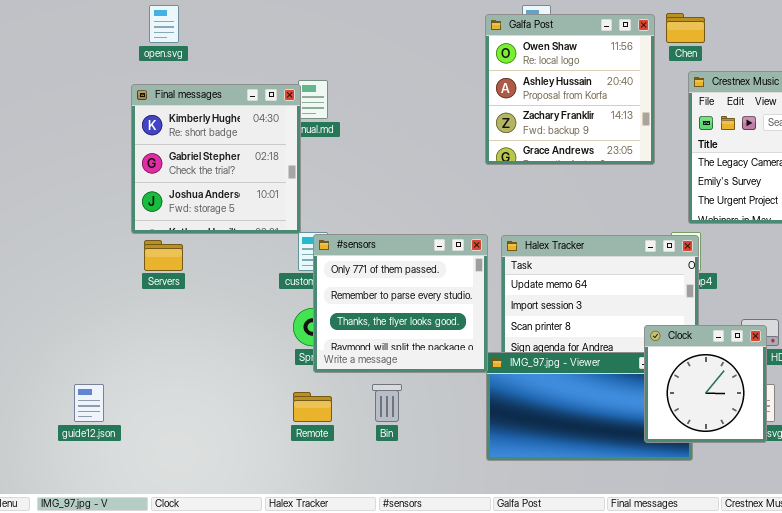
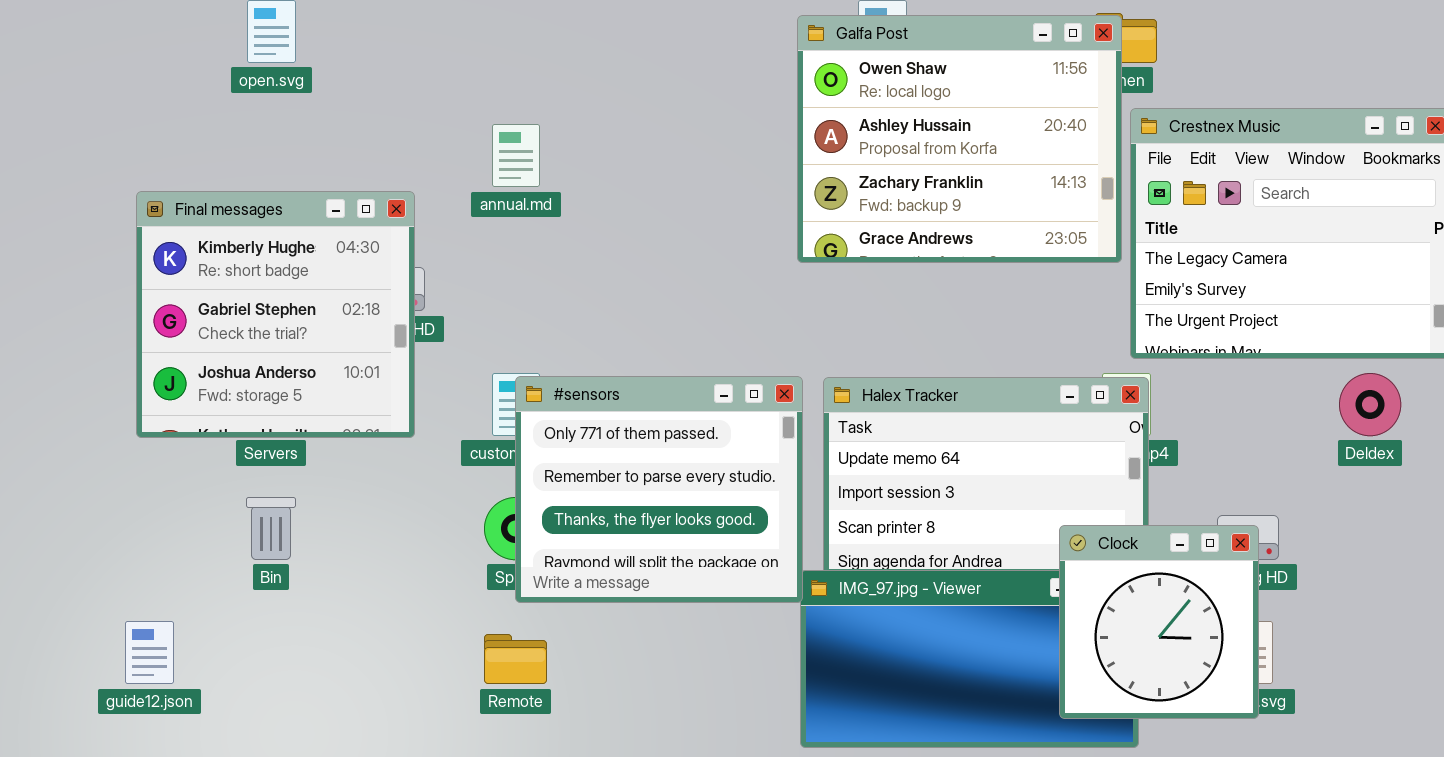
Galfa Post: [485,14,655,165] -> [797,15,1122,263], resized
Final messages: [131,84,301,234] -> [136,191,415,438], moved
Bin: [372,384,402,422] -> [246,497,296,560], moved

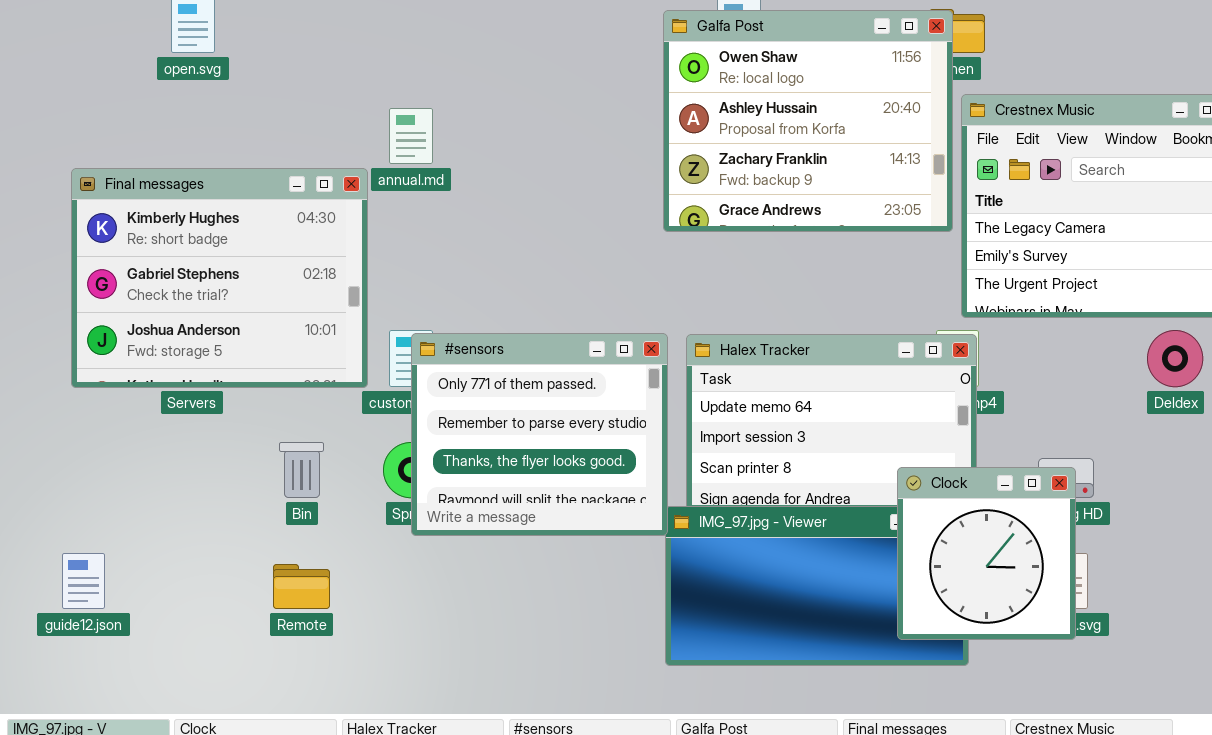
Final messages: [136,191,415,438] -> [71,168,368,388], resized
Bin: [246,497,296,560] -> [279,442,324,498], moved
Remote: [484,634,547,684] -> [273,564,330,609], moved

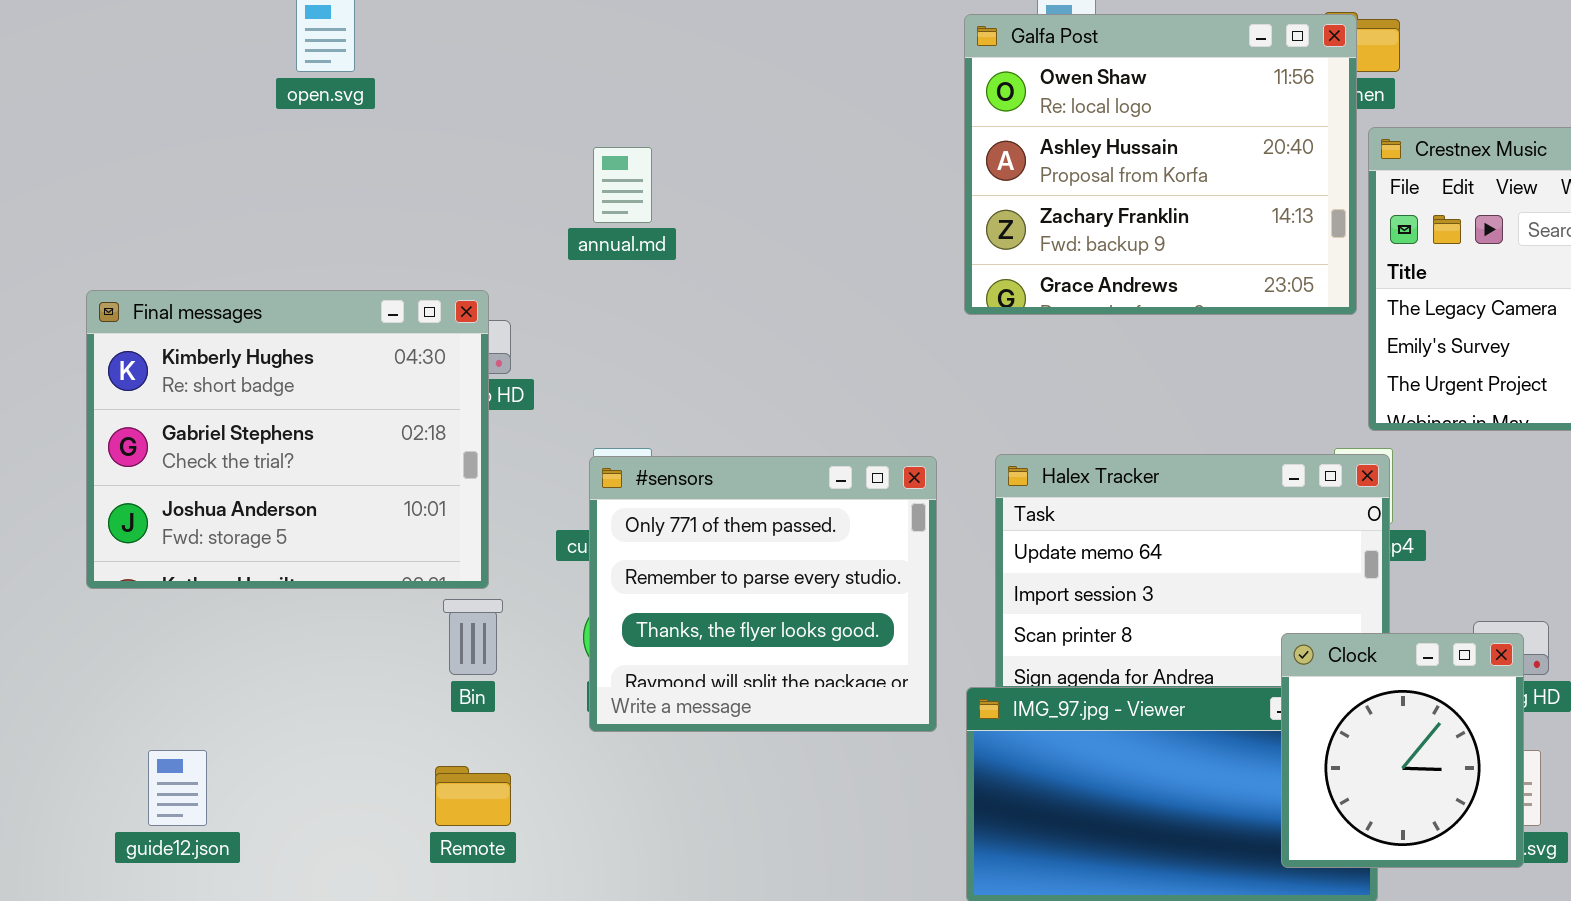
Final messages: [71,168,368,388] -> [86,290,489,589], moved
#sensors: [411,333,668,536] -> [589,456,937,732], moved

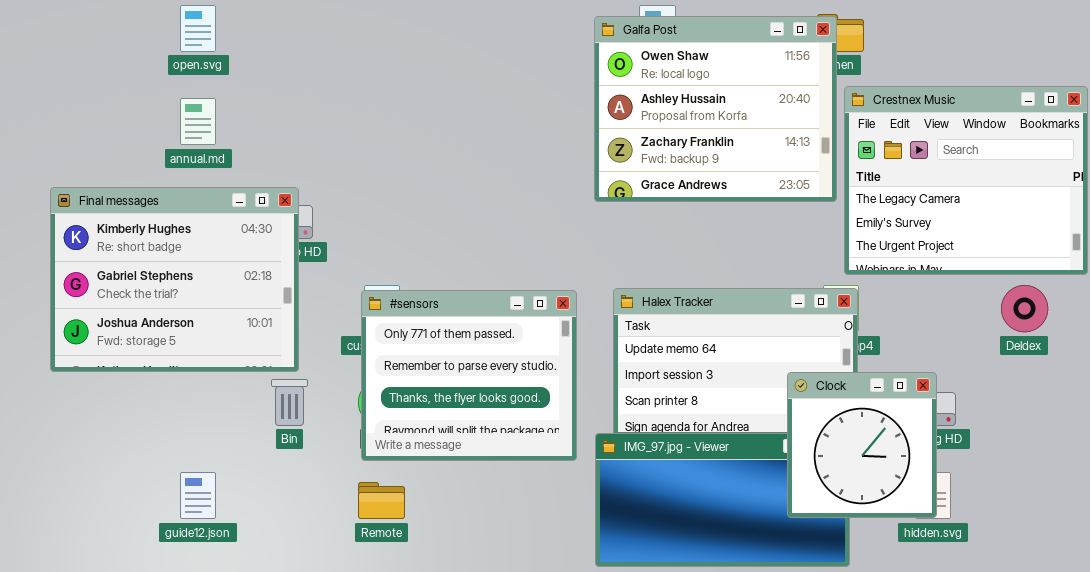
annual.md: [593,147,652,223] -> [180,98,216,145], moved
Clock: [1281,633,1524,868] -> [787,372,937,518], moved
guide12.json: [148,750,207,826] -> [180,472,216,519], moved
Remote: [435,766,511,826] -> [358,482,405,519], moved

